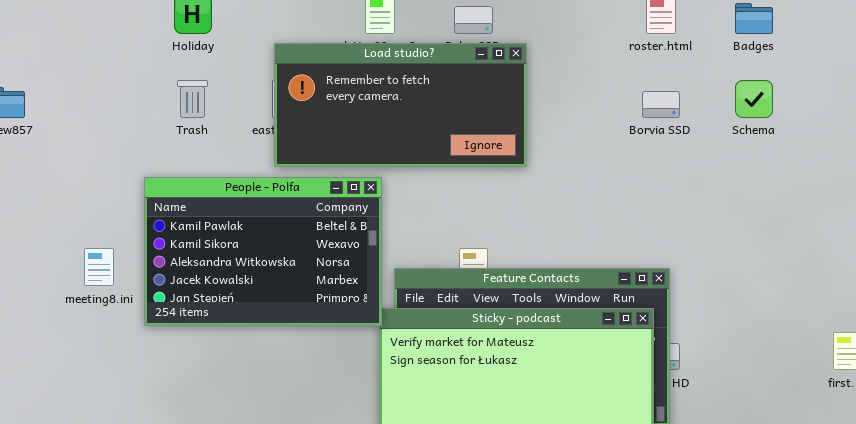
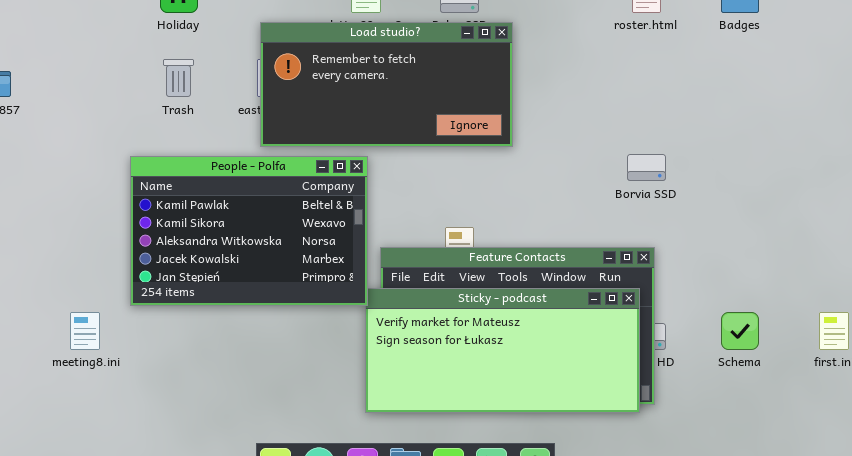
Schema: [735,80,773,118] -> [721,312,759,350], moved
Borvia SSD: [642,91,680,118] -> [627,154,666,181], moved
meeting8.ini: [84,248,114,286] -> [70,312,100,350], moved

